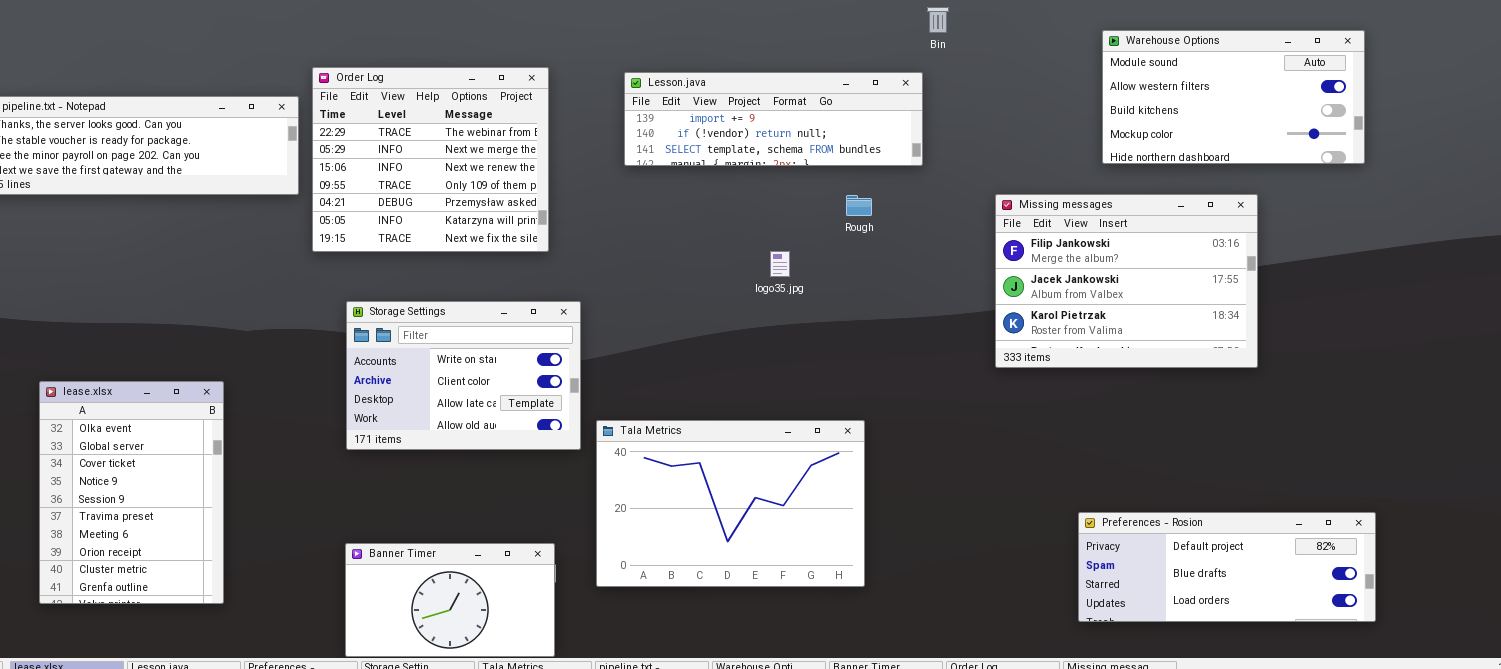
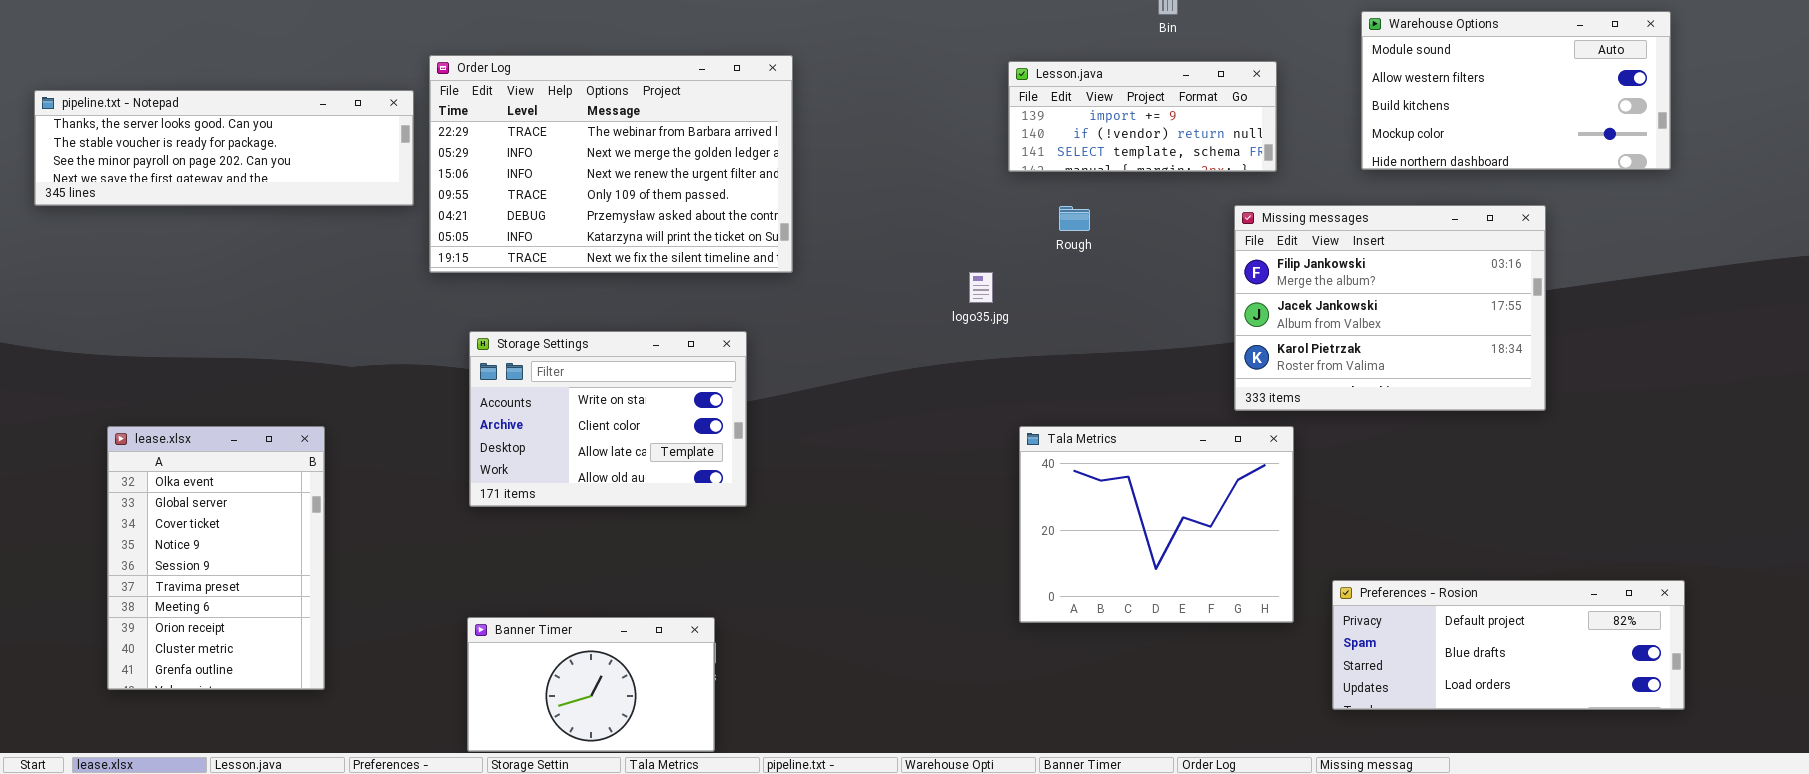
Order Log: [312,67,549,252] -> [429,55,793,273], resized
Lesson.java: [624,72,923,166] -> [1008,61,1277,172], moved, resized
Tala Metrics: [596,420,865,587] -> [1019,426,1294,623], moved, resized

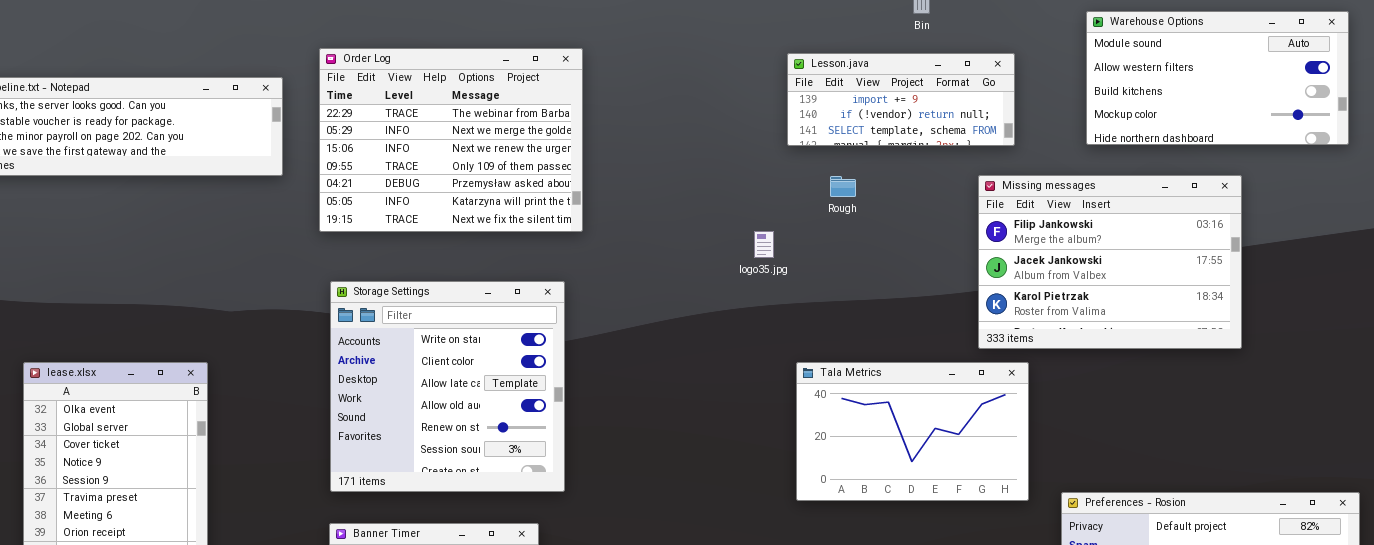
Order Log: [429,55,793,273] -> [319,48,583,232], moved, resized
Storage Settings: [469,331,747,507] -> [330,281,565,492], resized
Tala Metrics: [1019,426,1294,623] -> [796,362,1029,501], resized

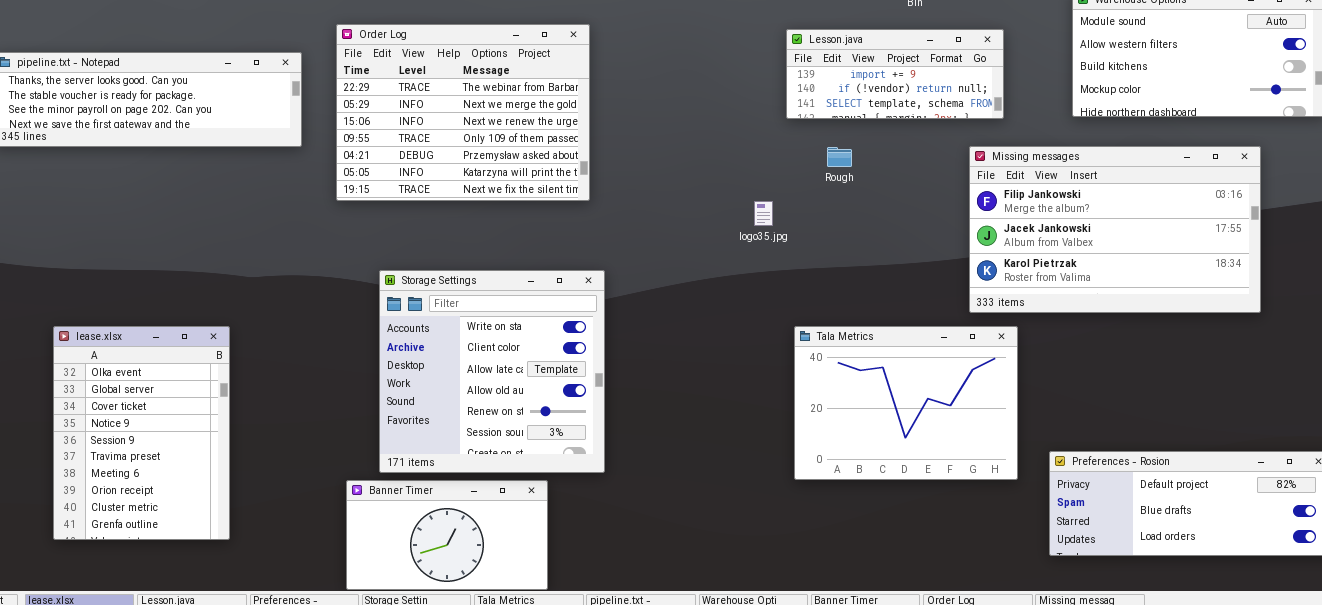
Missing messages: [978,175,1242,349] -> [969,146,1261,313], resized
Storage Settings: [330,281,565,492] -> [379,270,605,473], moved
Tala Metrics: [796,362,1029,501] -> [794,326,1018,480], resized

